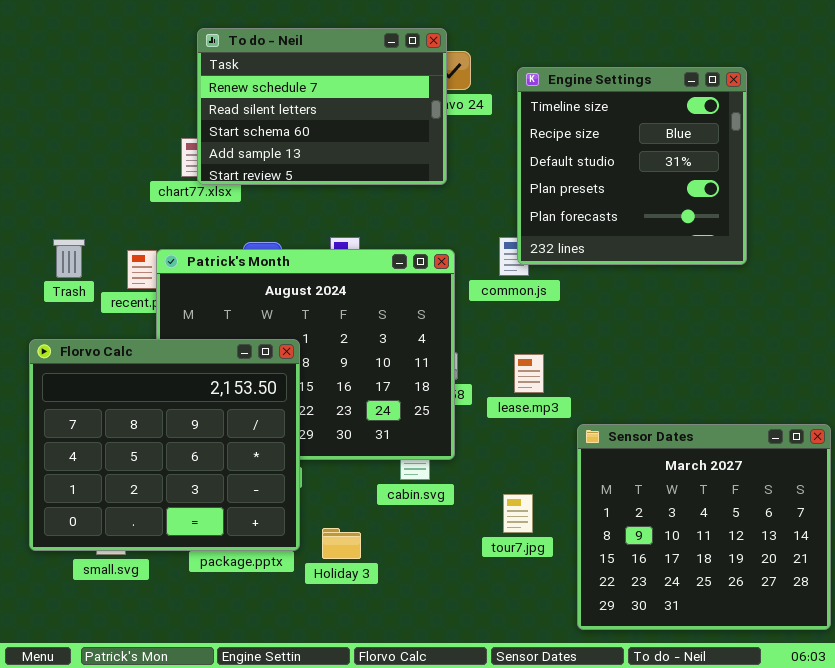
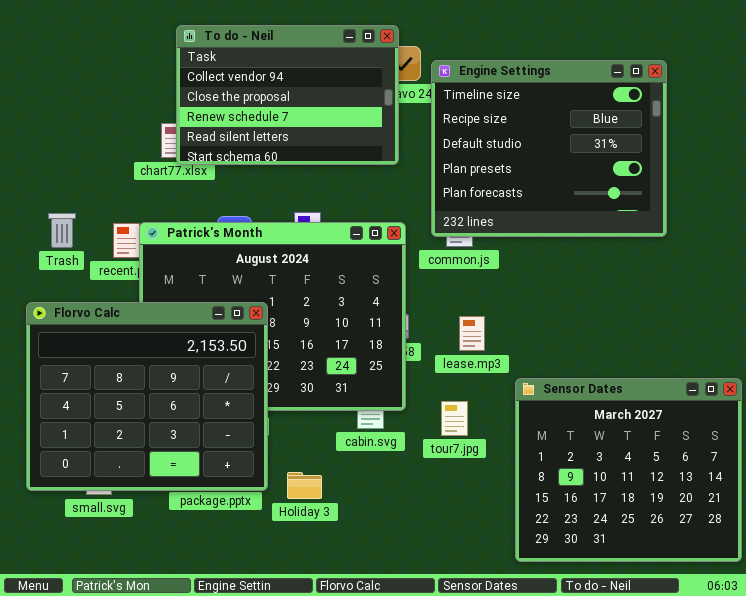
To do - Neil: [197,28,447,185] -> [176,25,399,165], scrolled up 2 rows
Engine Settings: [517,67,747,265] -> [431,60,667,237], resized
tour7.jpg: [503,494,533,533] -> [441,401,468,436], moved

